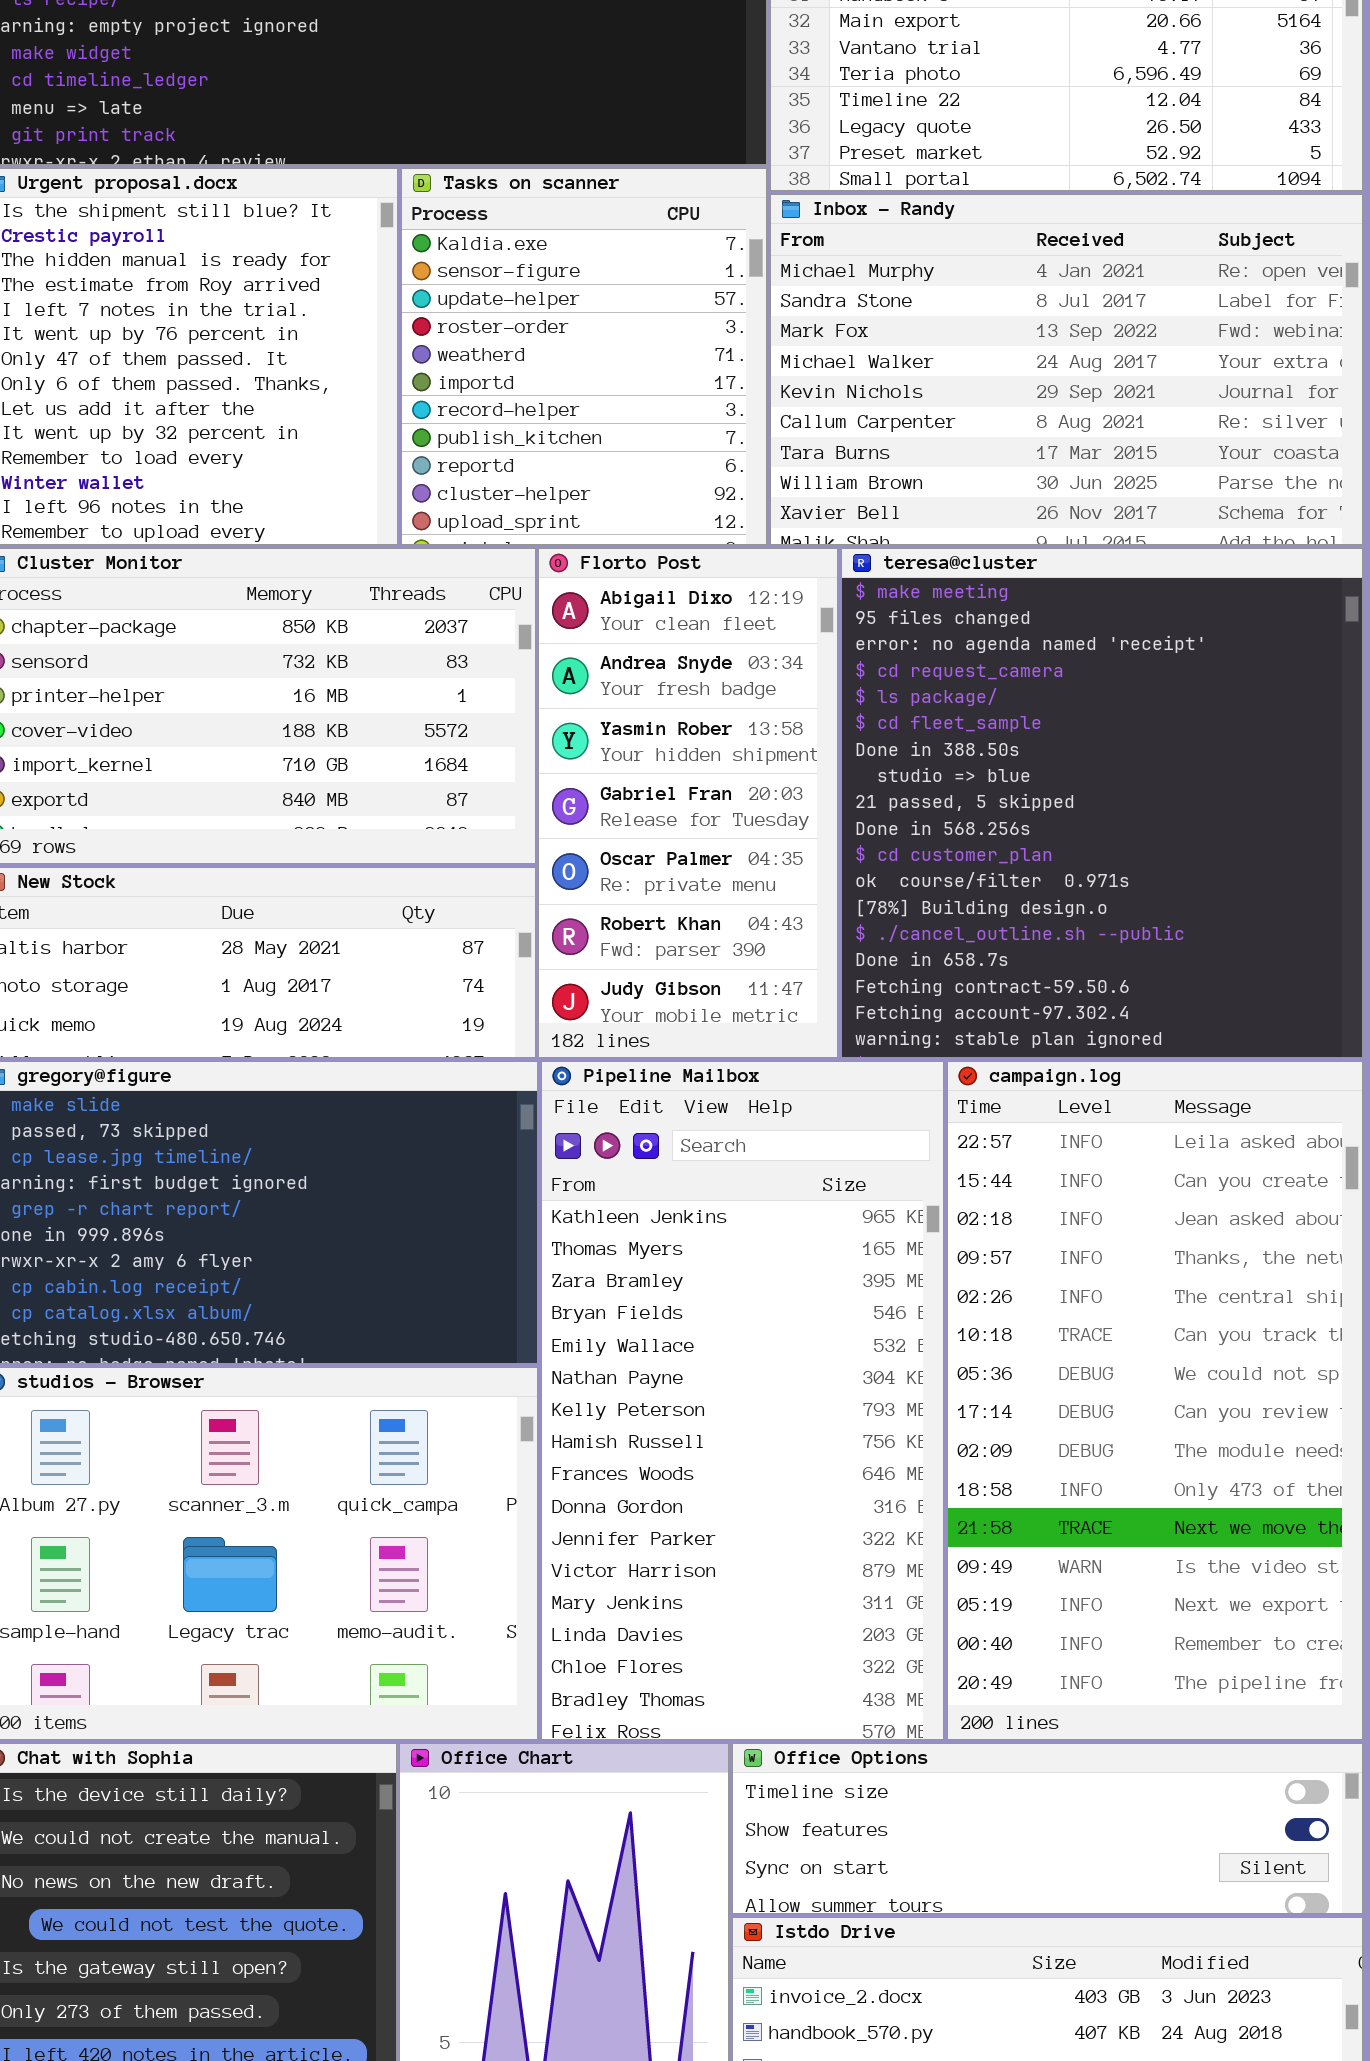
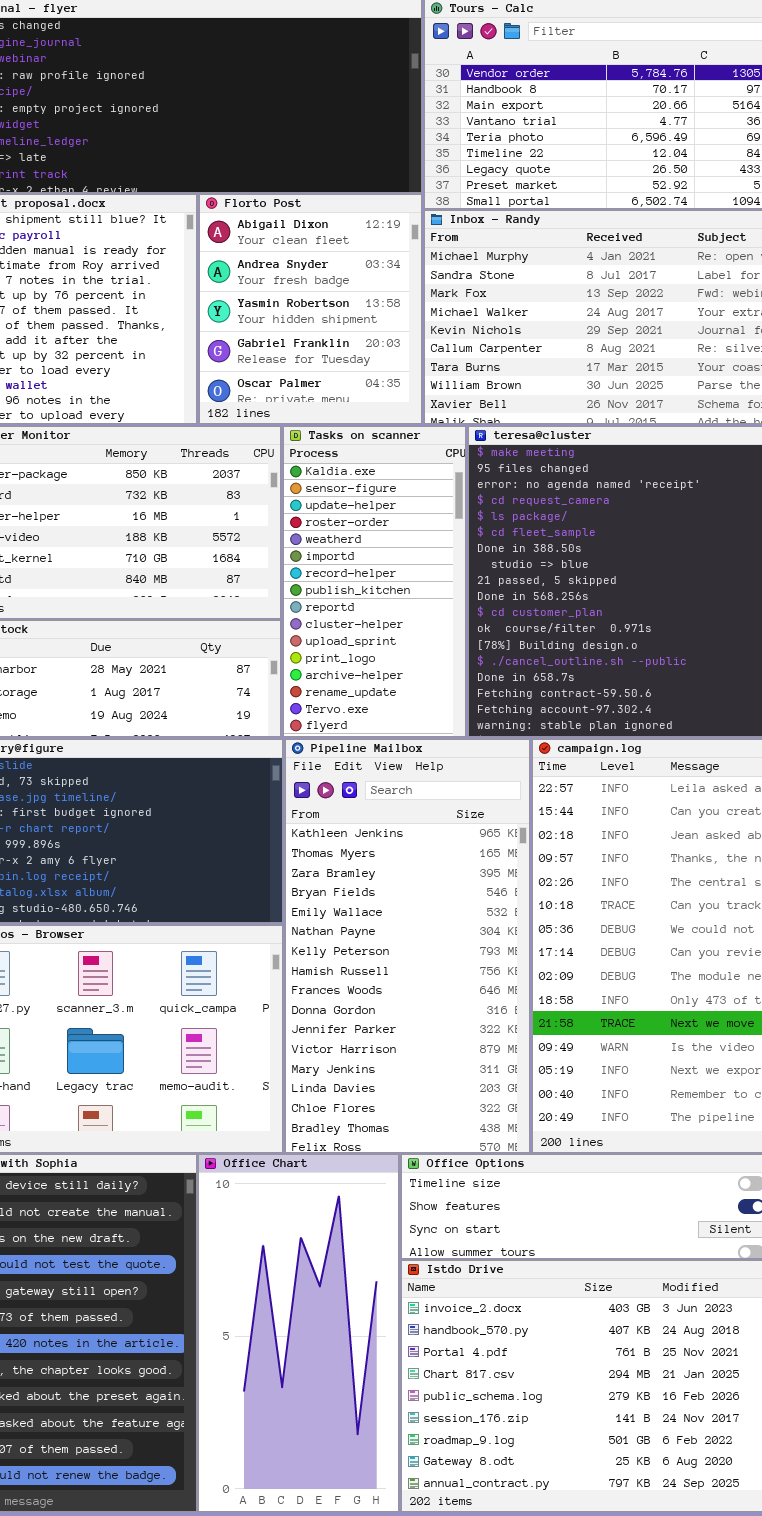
Tasks on scanner: [401,168,767,545] -> [283,426,466,737], moved, resized
Florto Post: [538,548,838,1058] -> [199,194,422,424], moved, resized

